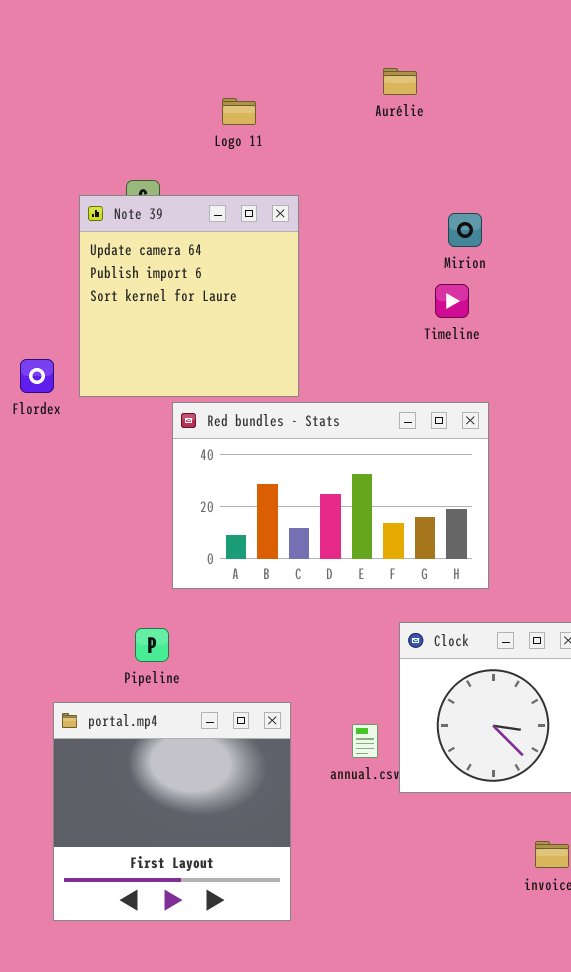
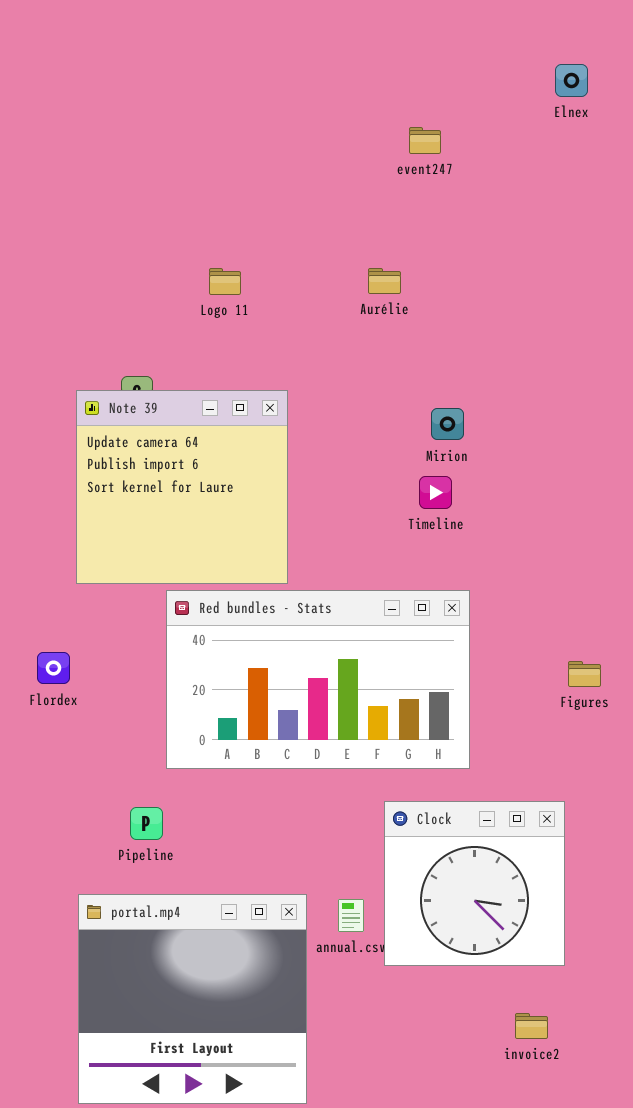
Logo 11: [222,98,256,125] -> [209,268,241,295], moved
Flordex: [20,359,54,393] -> [37,652,70,684], moved
portal.mp4: [53,702,291,921] -> [78,894,307,1104], moved

